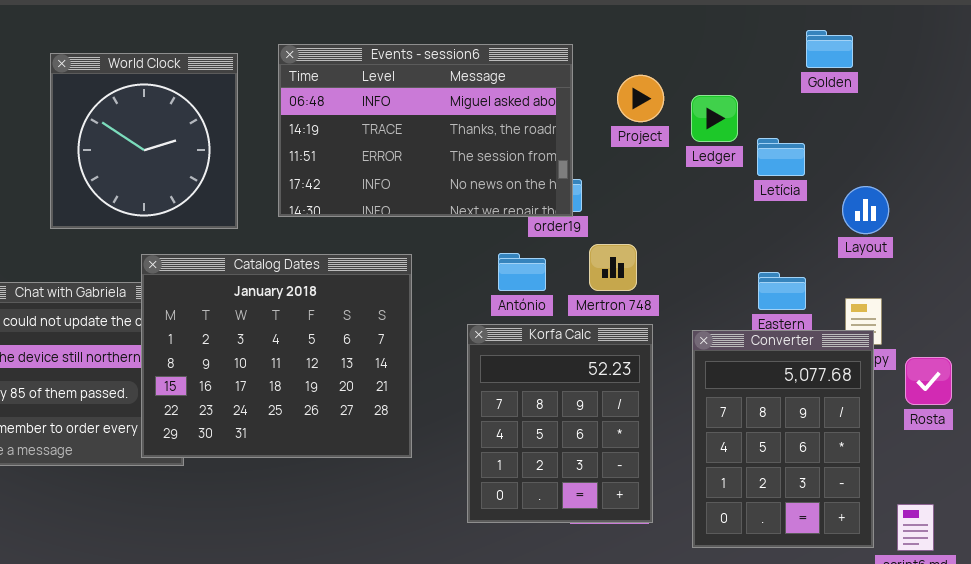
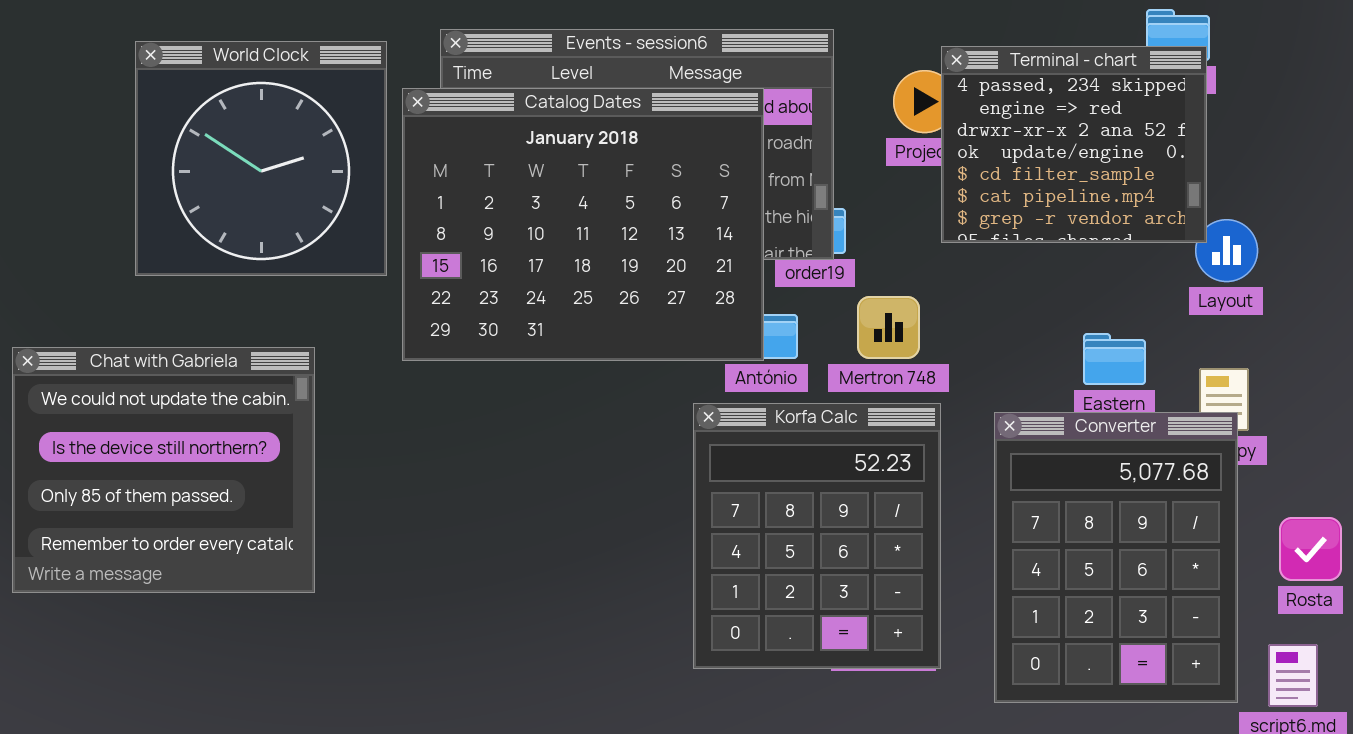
Terminal - chart: none -> [941,46,1207,243], opened
Catalog Dates: [141,254,412,458] -> [402,88,764,361], moved
Rosta: [905,357,952,405] -> [1279,517,1342,581], moved

